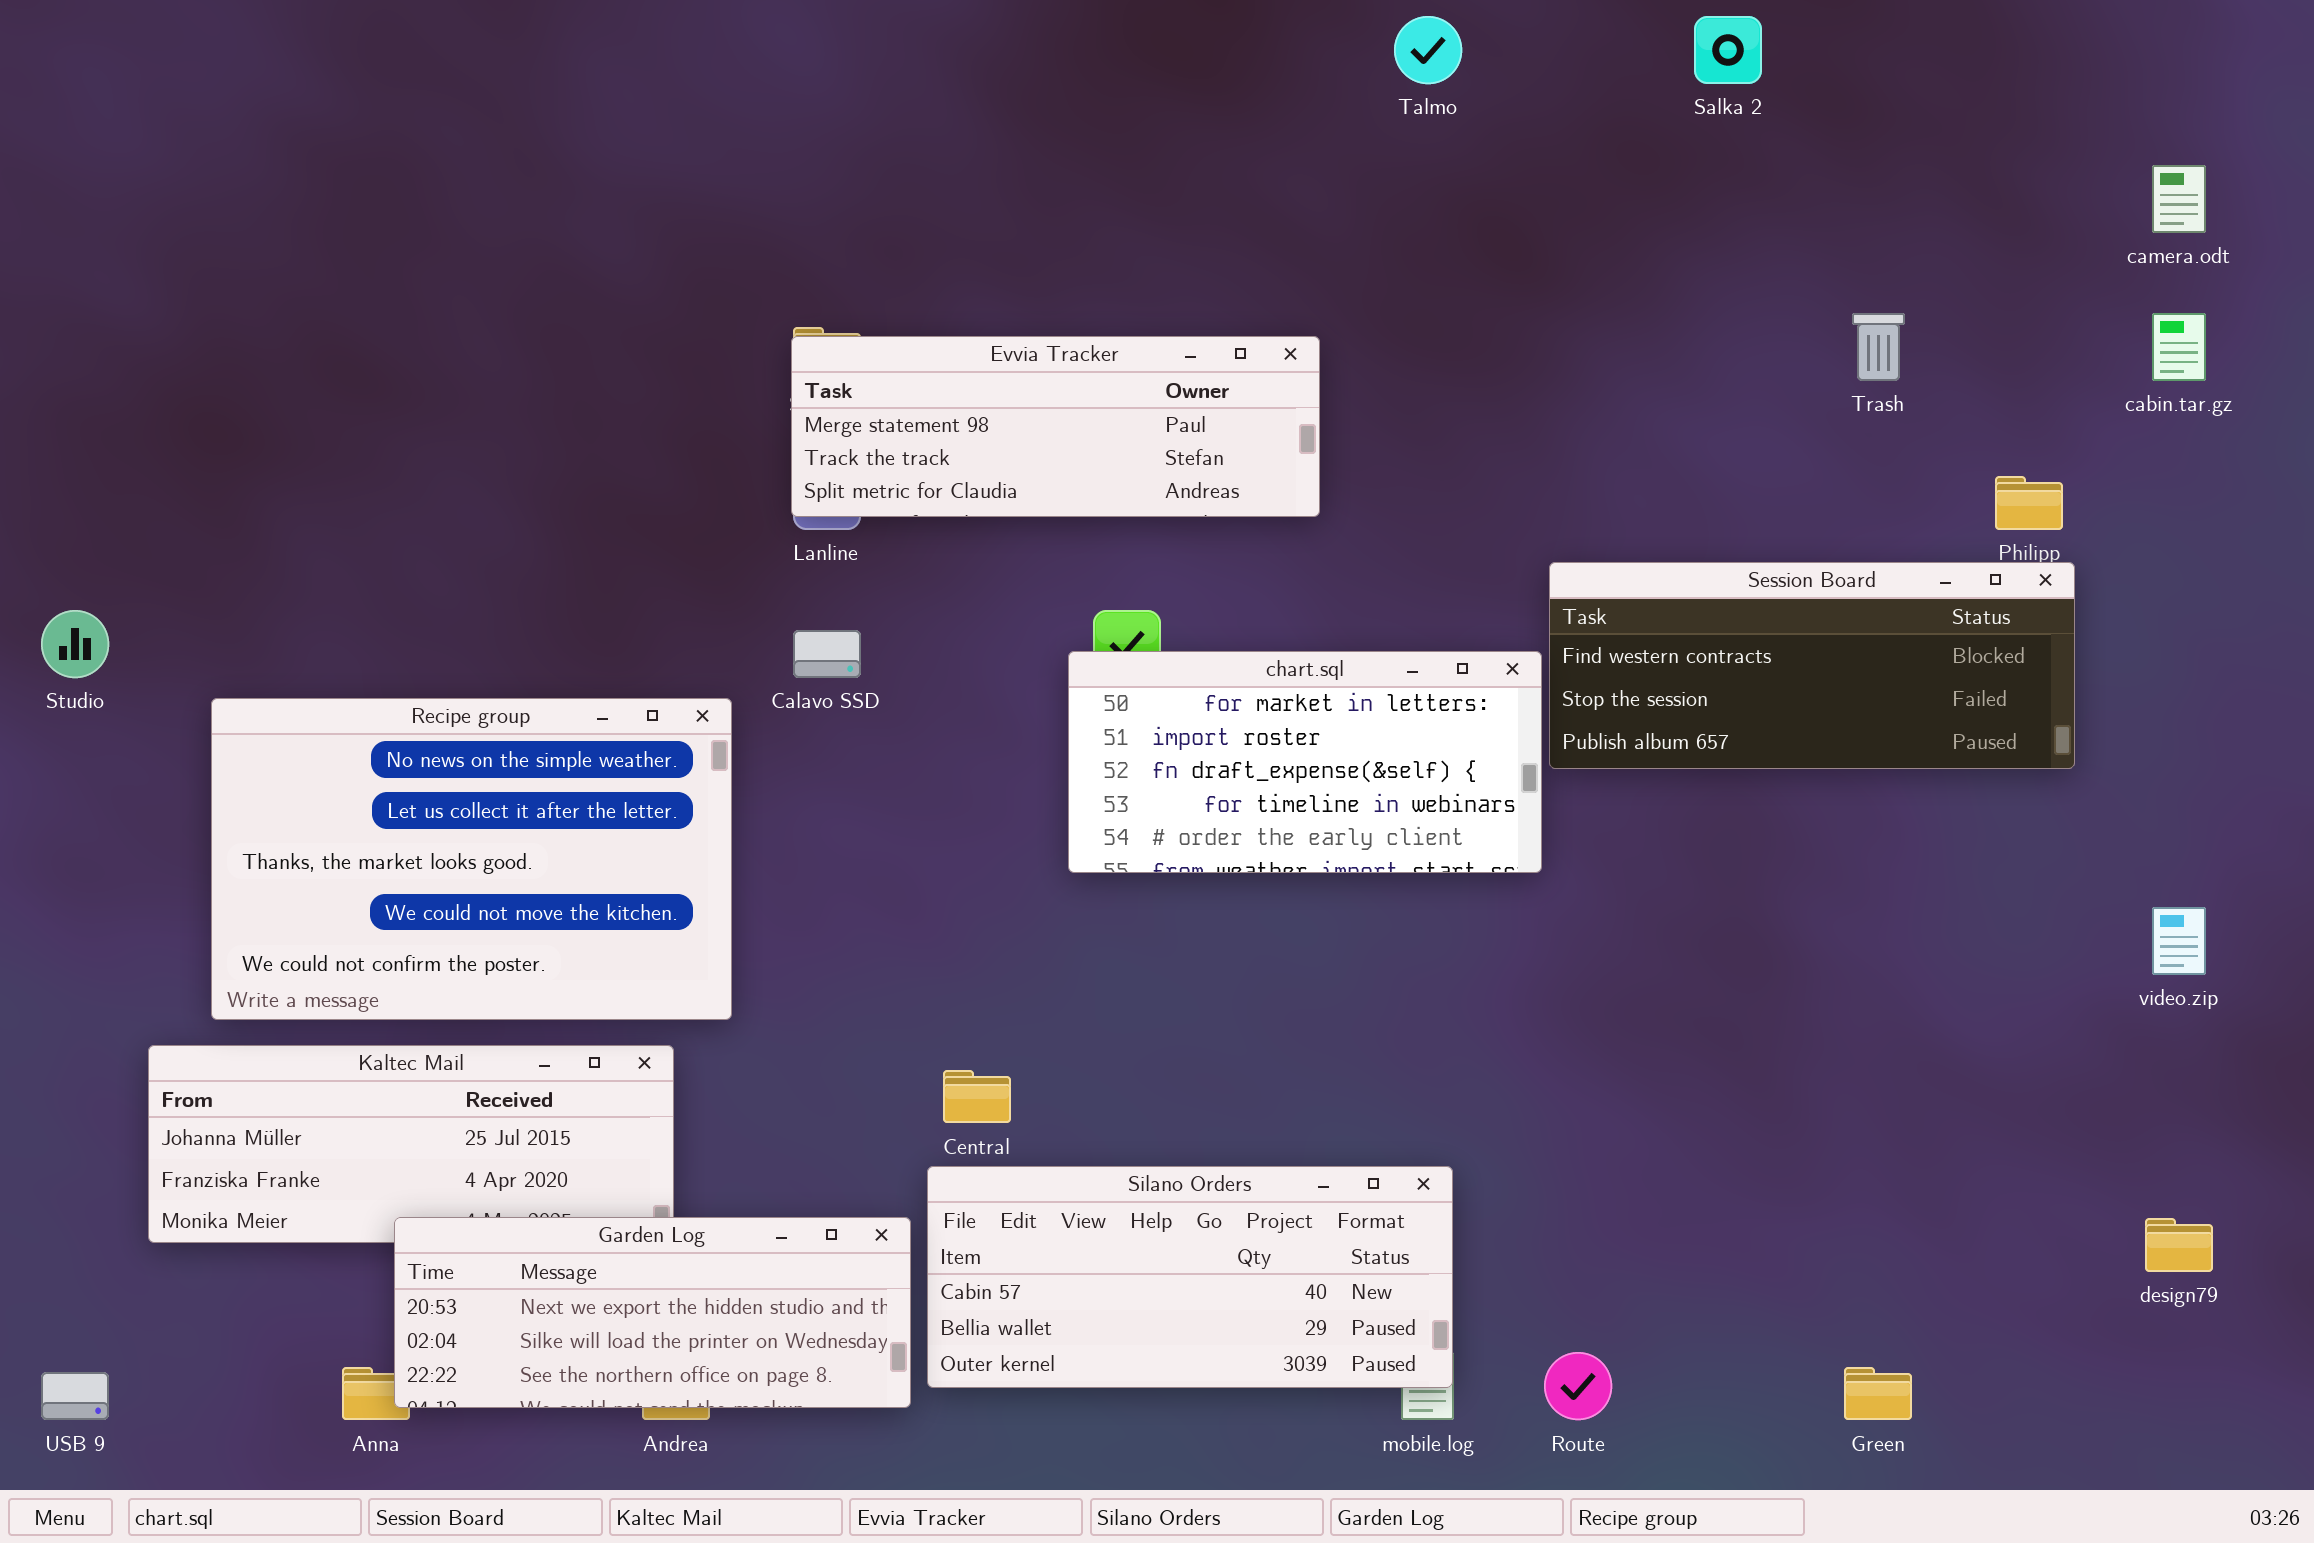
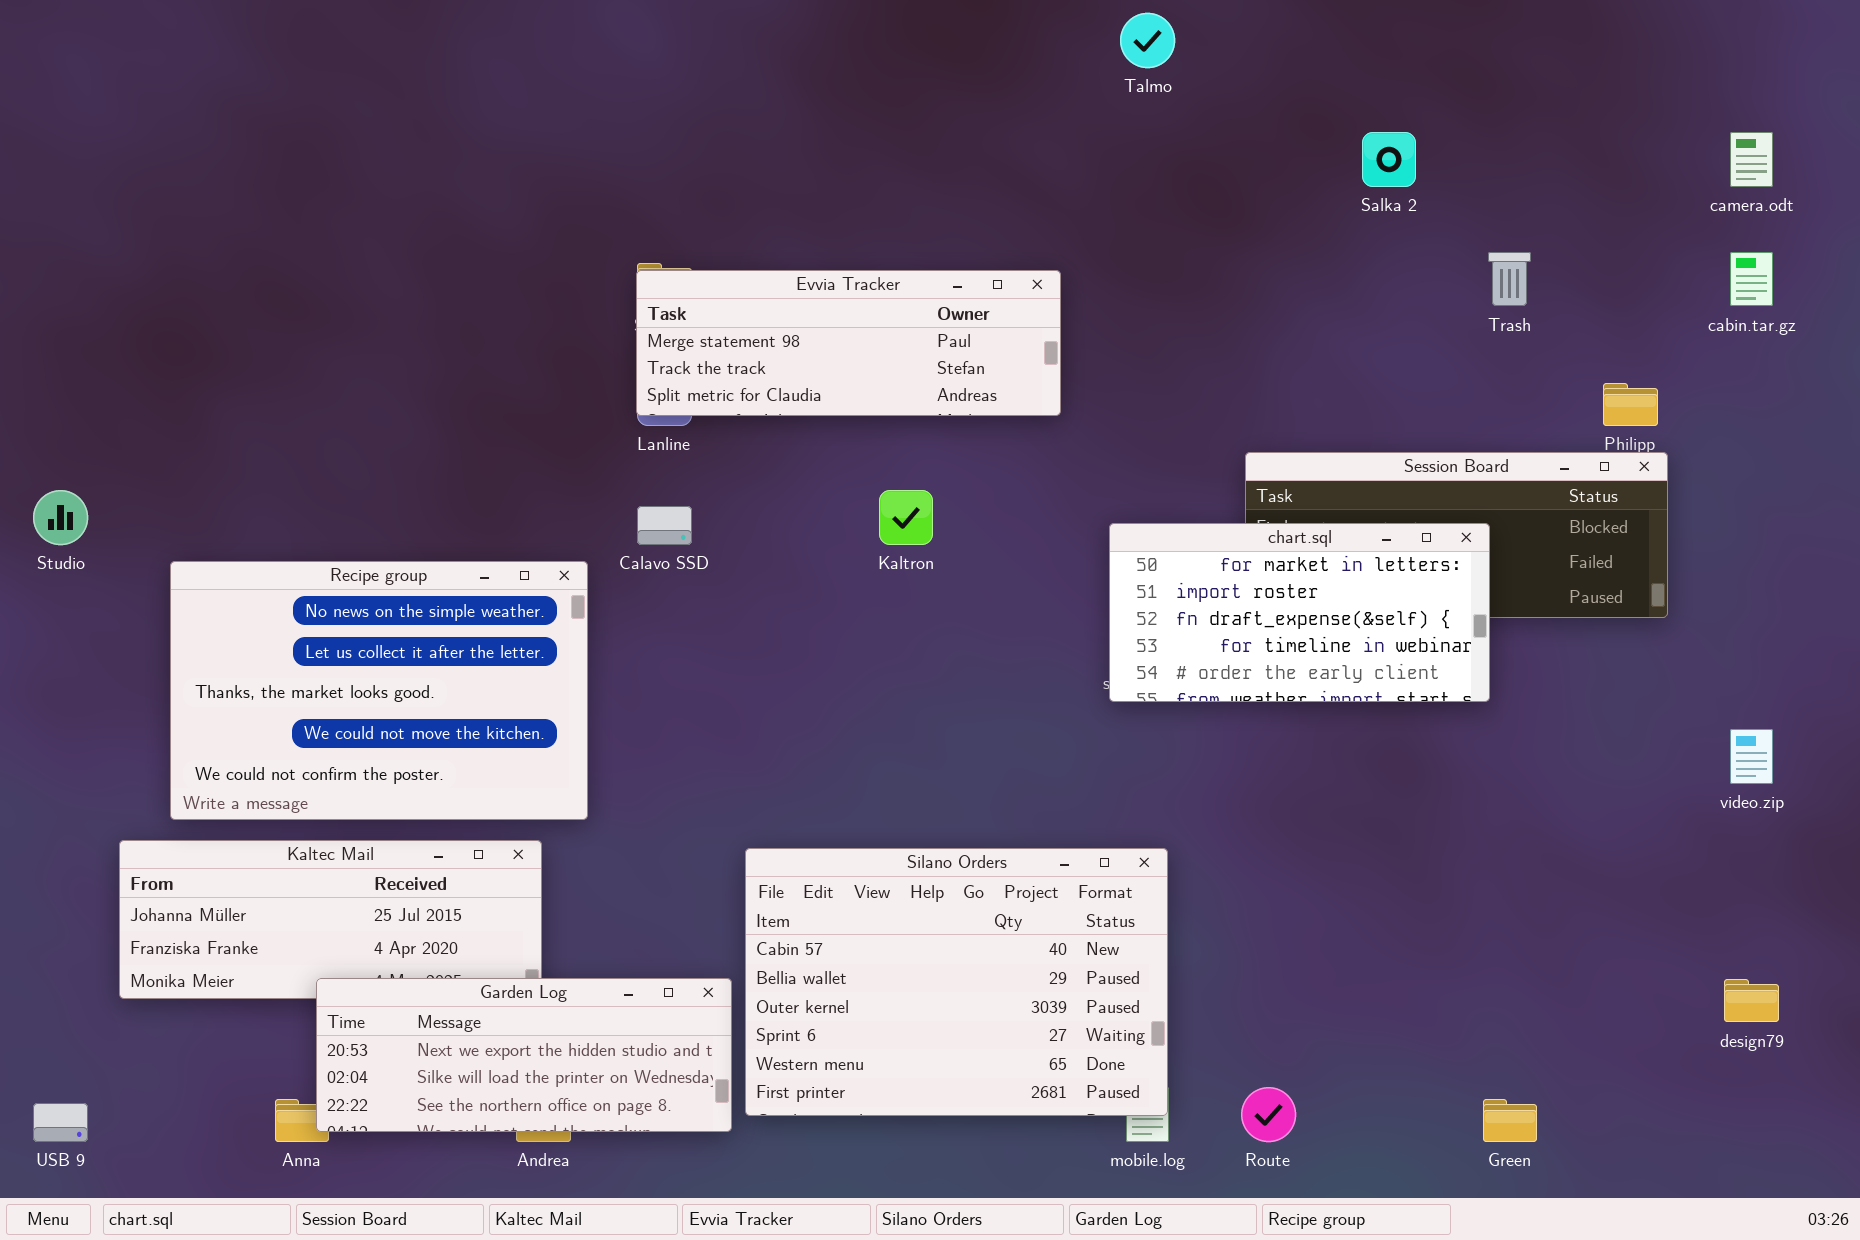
Salka 2: [1694,16,1762,84] -> [1362,132,1416,187], moved
chart.sql: [1068,651,1542,873] -> [1109,523,1490,702], moved
Silano Orders: [927,1166,1453,1388] -> [745,848,1168,1116], resized

